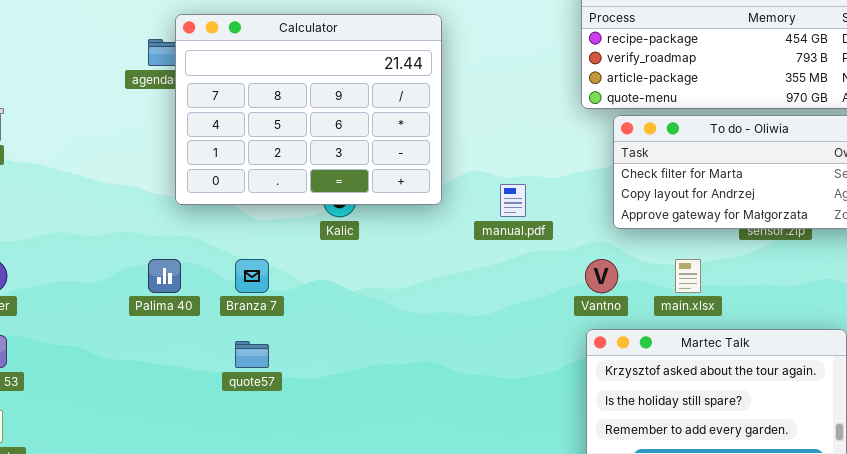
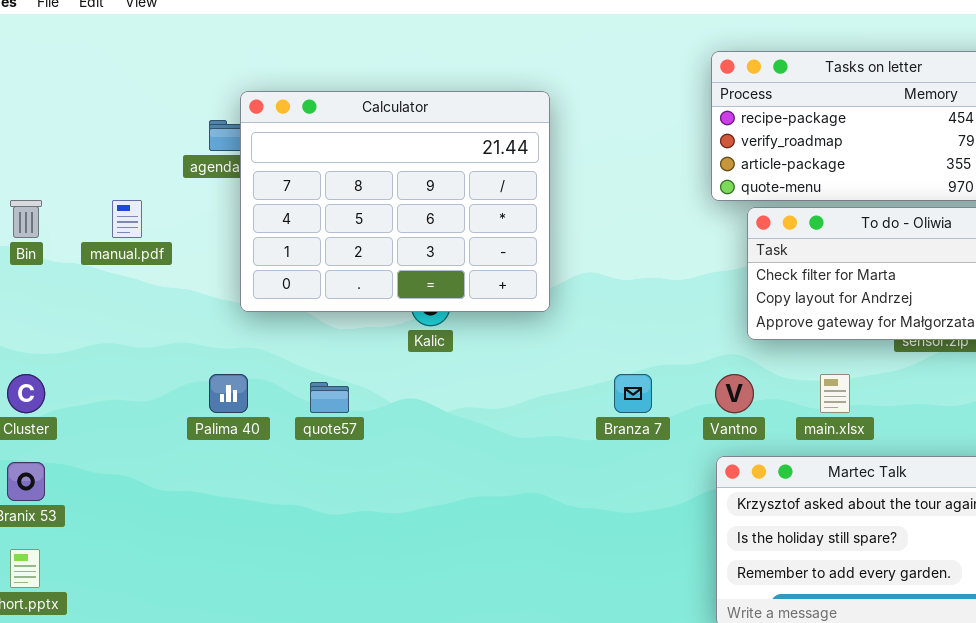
manual.pdf: [500,184,526,217] -> [112,200,142,238], moved
Branza 7: [235,259,269,293] -> [614,374,652,413], moved
quote57: [235,341,269,368] -> [310,382,349,413], moved

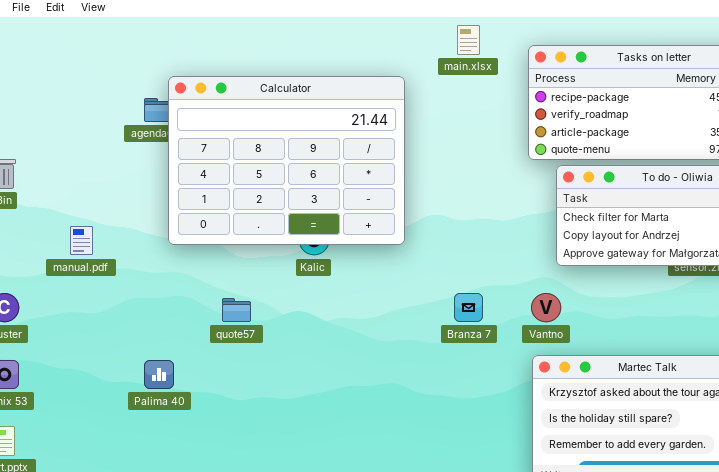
manual.pdf: [112,200,142,238] -> [70,226,93,255], moved
Palima 40: [209,374,248,413] -> [144,360,174,389], moved
main.xlsx: [820,374,850,413] -> [457,25,480,55], moved

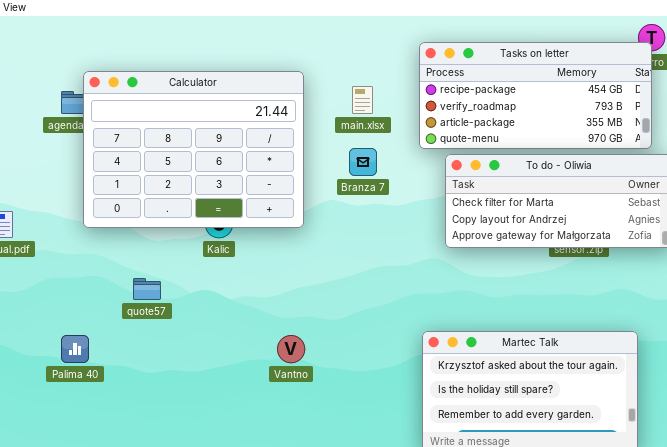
main.xlsx: [457,25,480,55] -> [352,86,373,114], moved
Branza 7: [454,293,483,322] -> [349,148,377,176], moved
Vantno: [531,293,561,322] -> [277,335,305,363], moved

